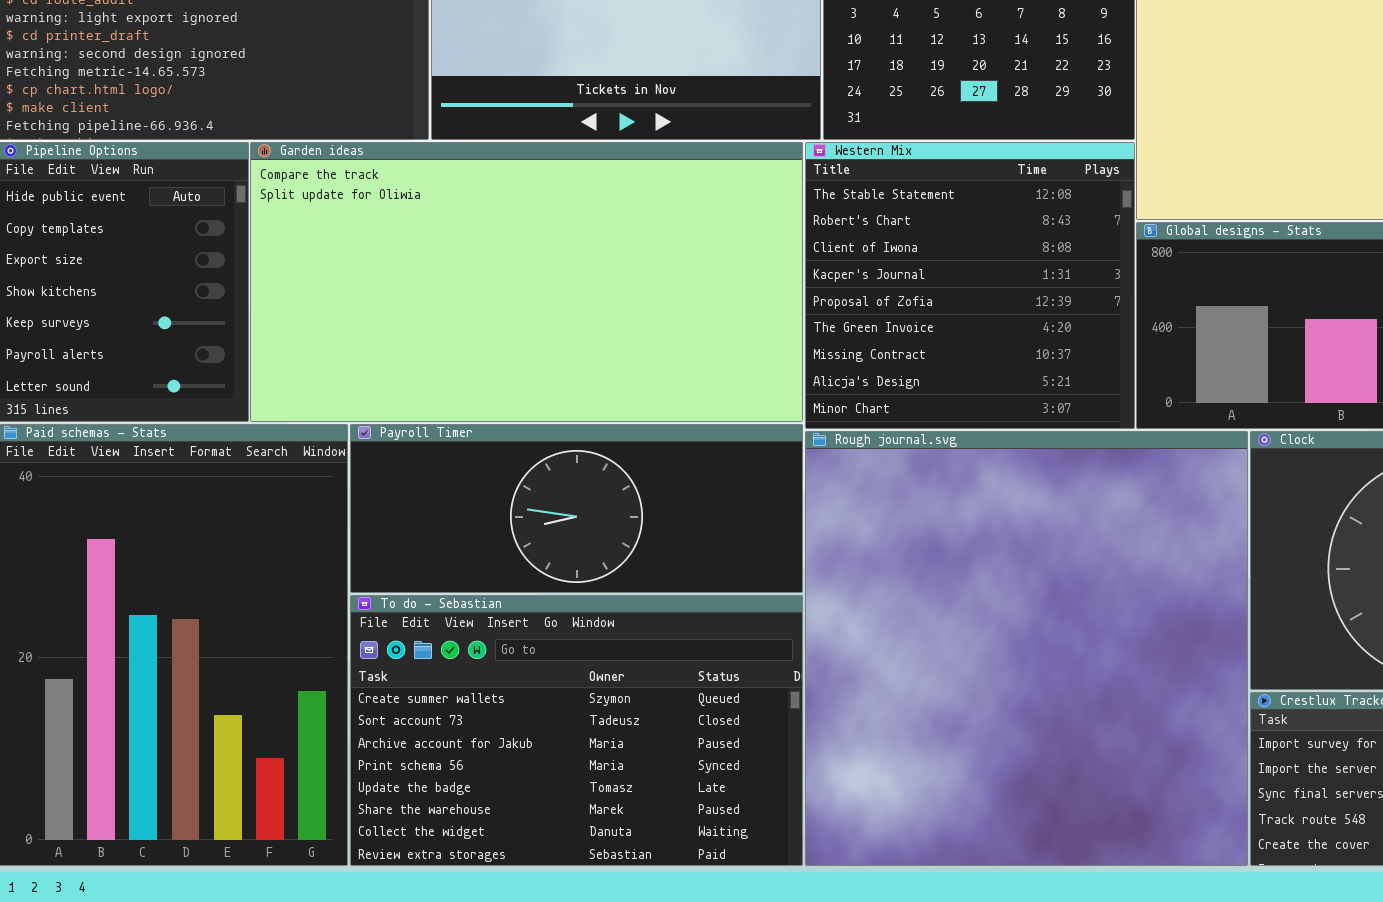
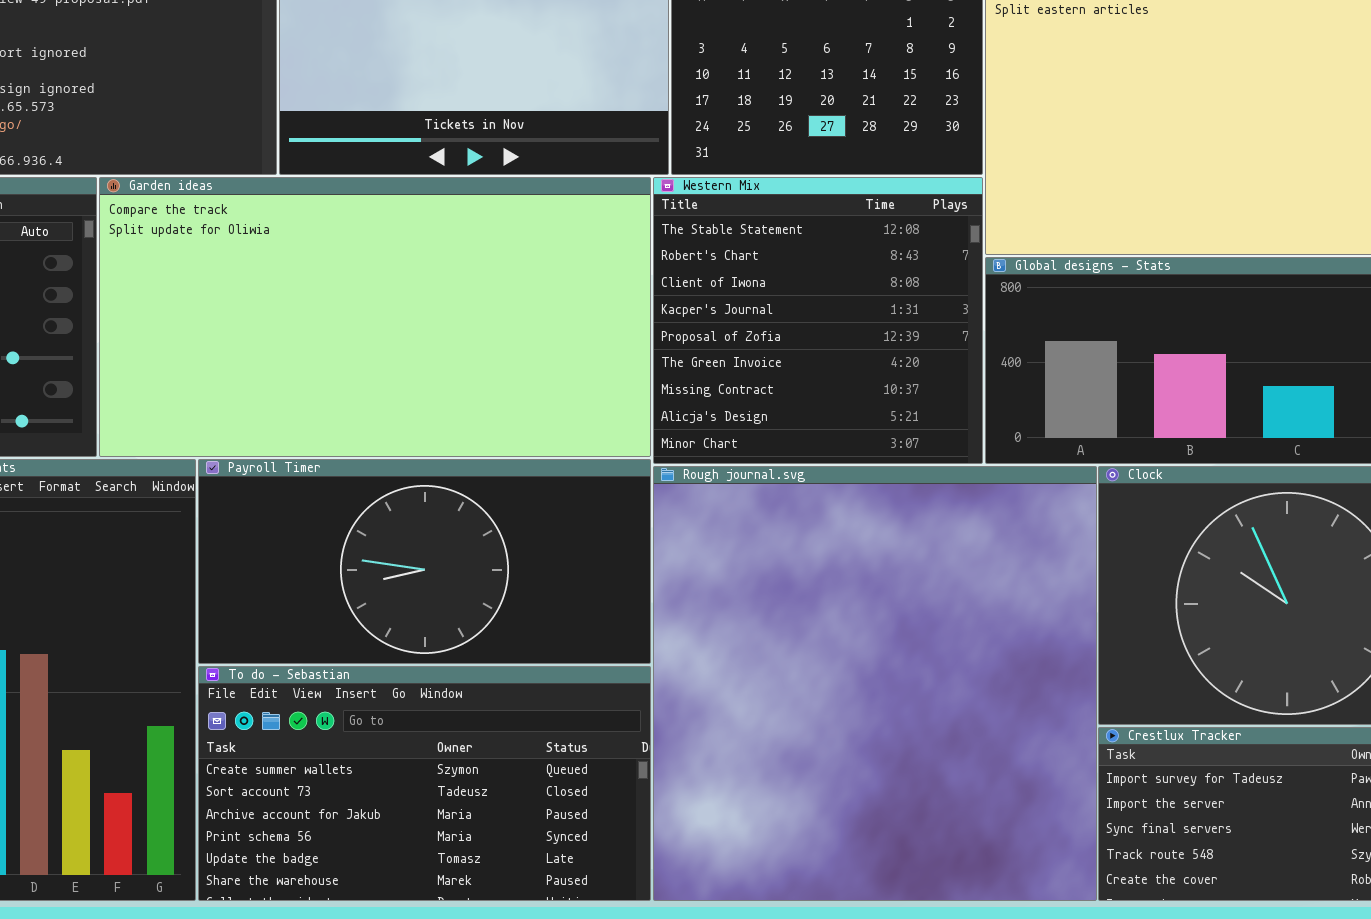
Payroll Timer: [350,424,803,593] -> [198,459,651,664], resized
To do - Sebastian: [350,595,803,866] -> [198,666,651,901], resized

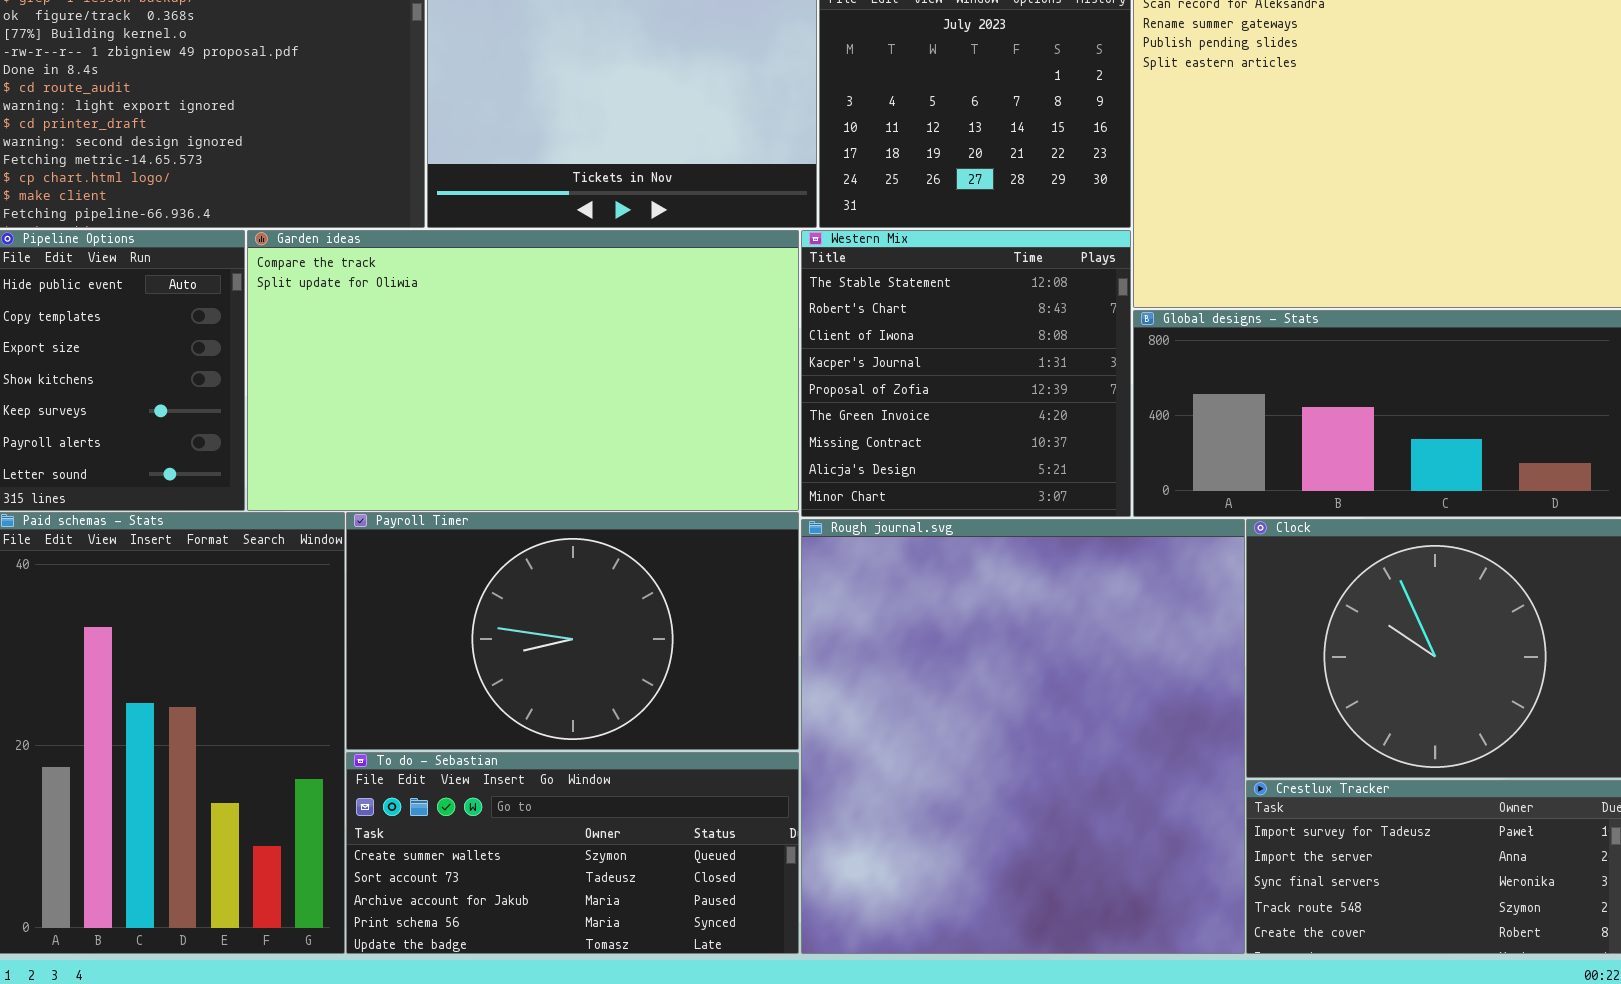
Payroll Timer: [198,459,651,664] -> [346,512,799,750], resized
To do - Sebastian: [198,666,651,901] -> [346,752,799,954], resized

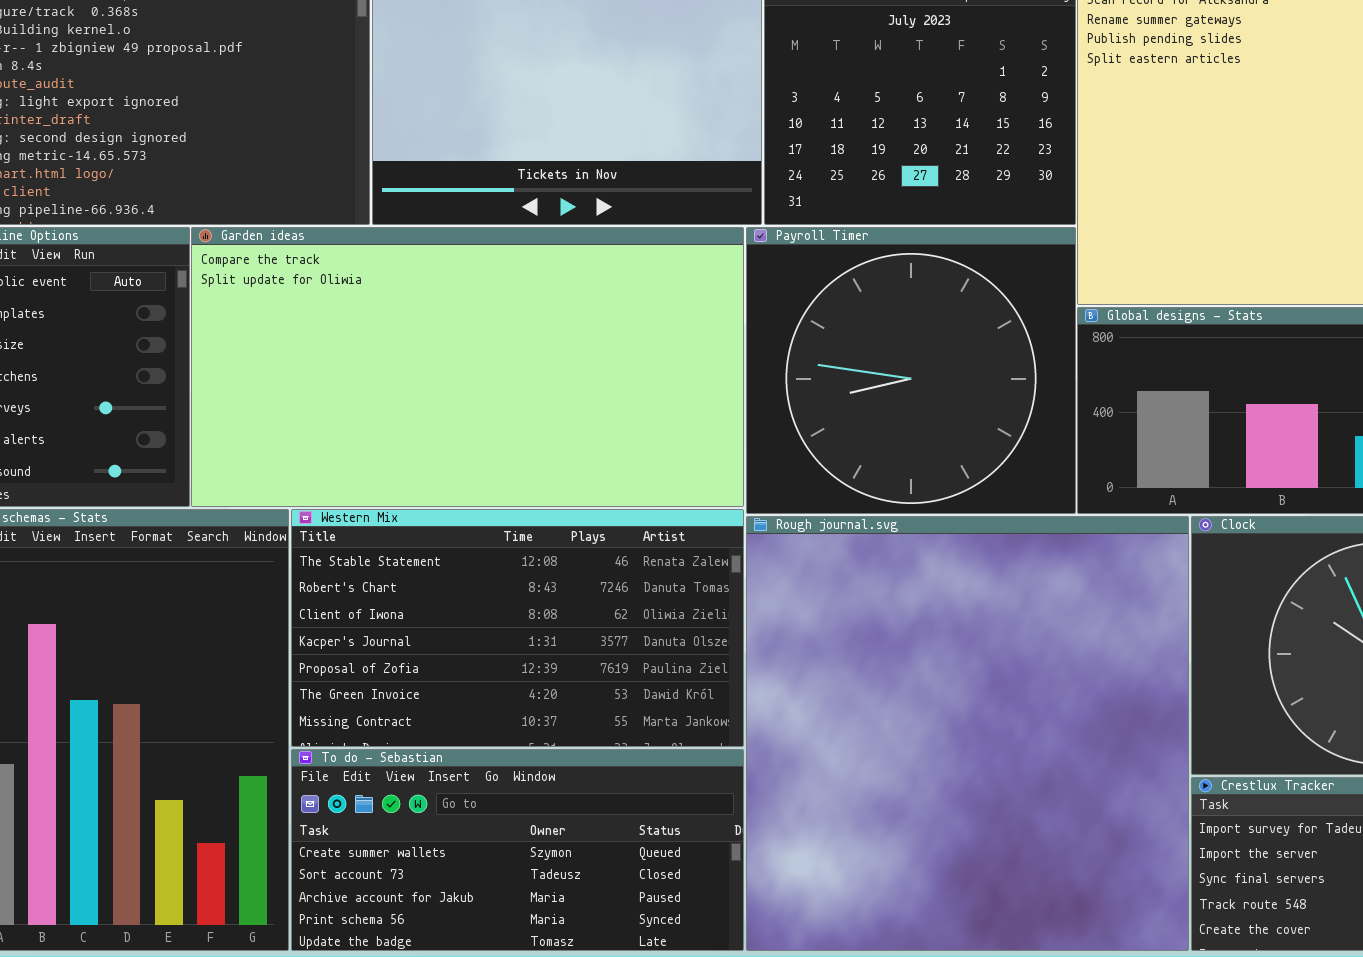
Western Mix: [801,230,1131,517] -> [291,509,744,747], moved, resized
Payroll Timer: [346,512,799,750] -> [746,227,1076,514], moved, resized

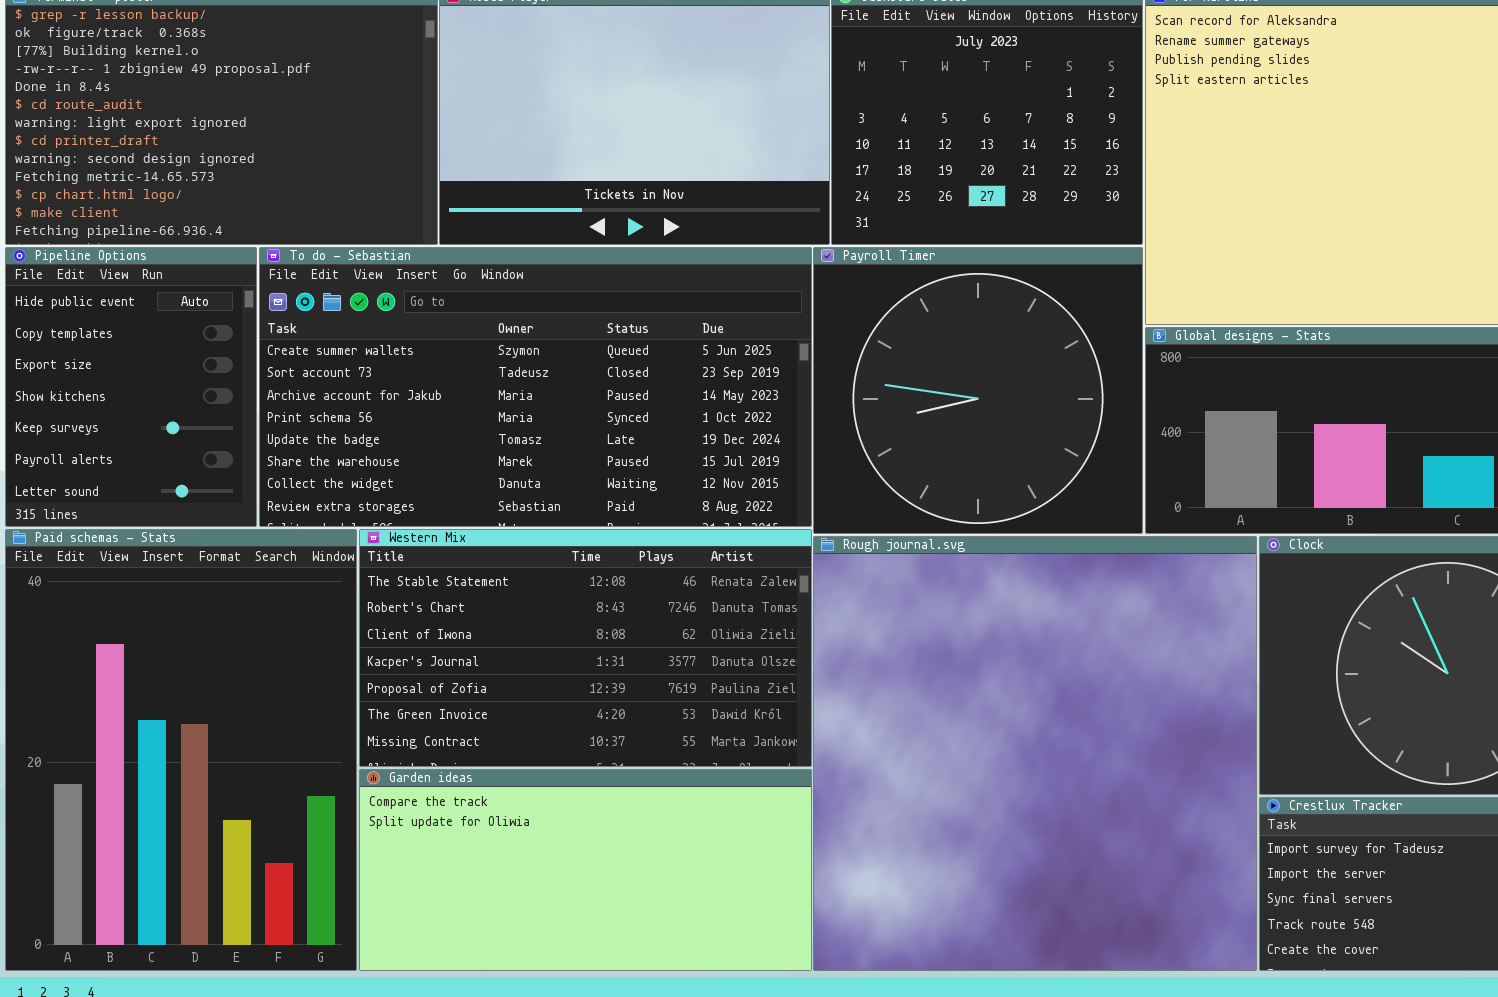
Garden ideas: [191,227,744,507] -> [359,769,812,971], moved, resized
To do - Sebastian: [291,749,744,951] -> [259,247,812,527], moved, resized

